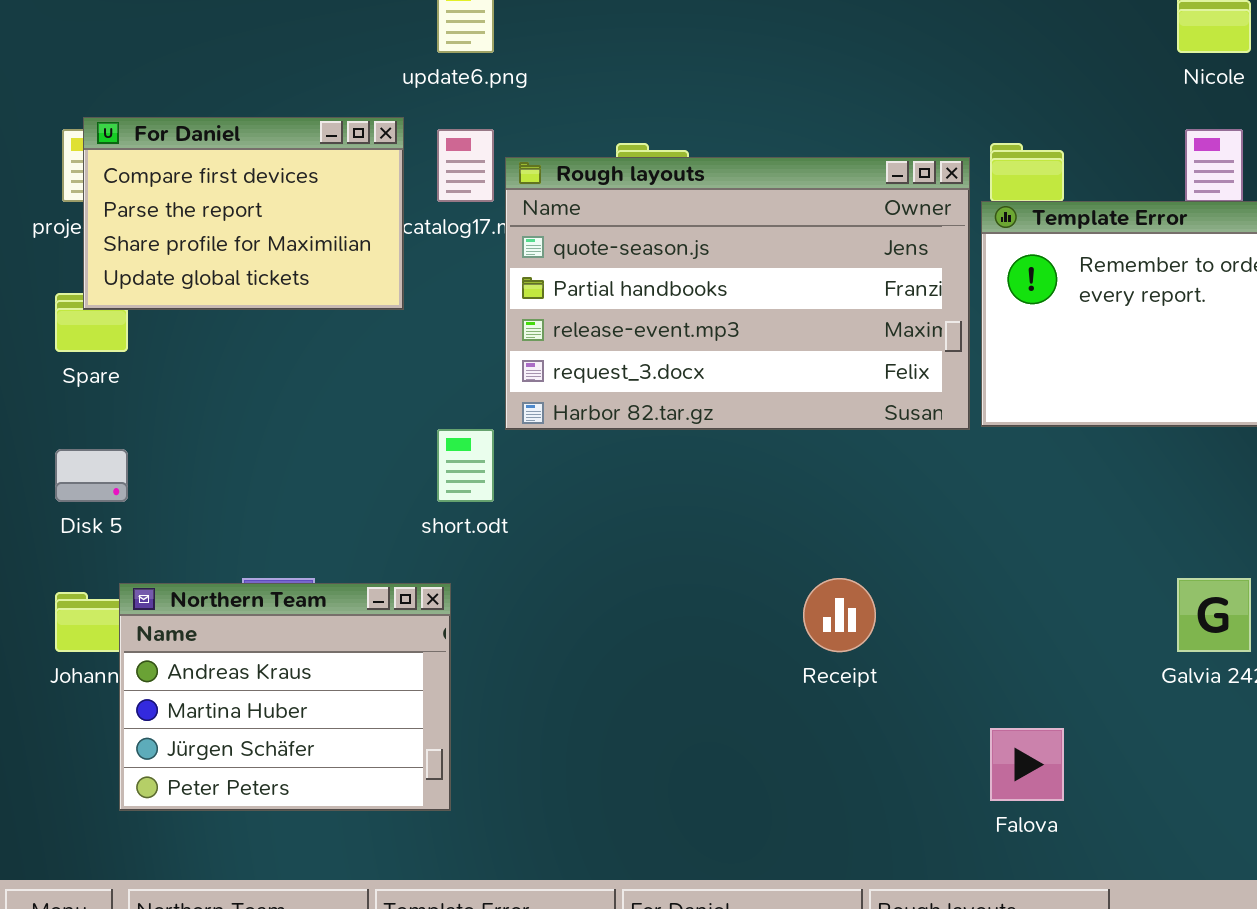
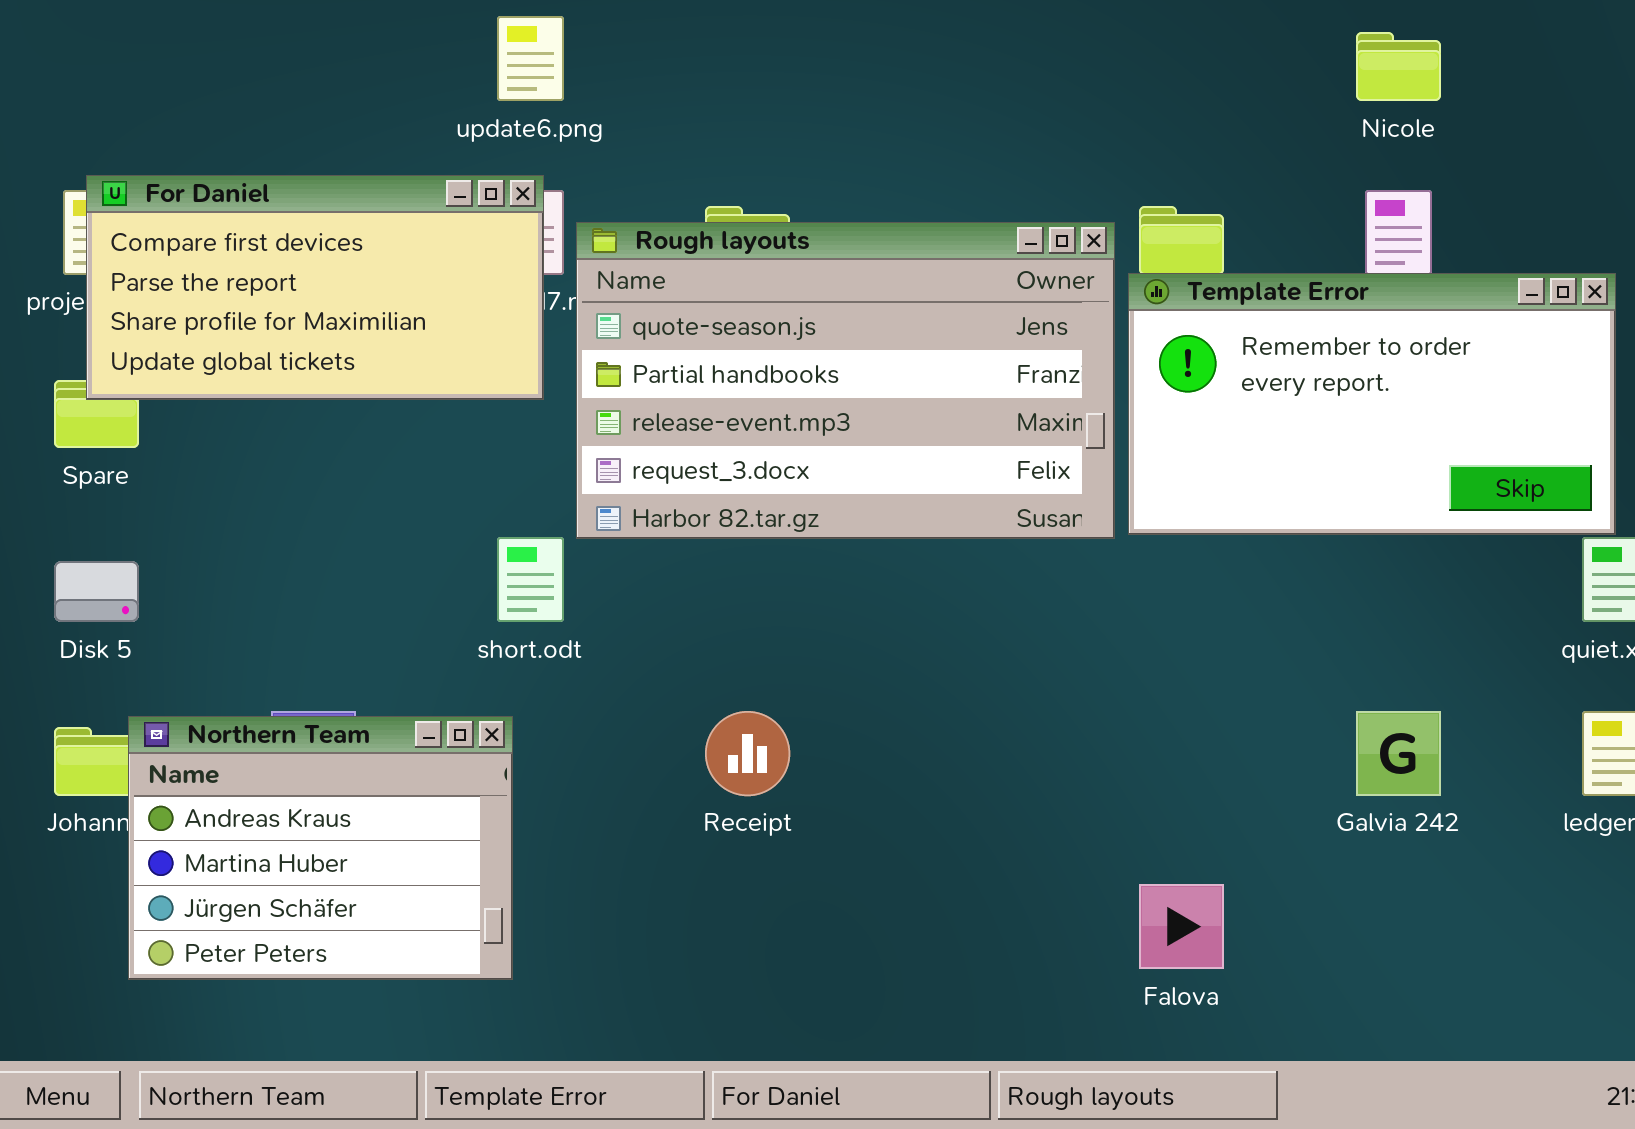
For Daniel: [83,117,404,310] -> [86,175,544,400], resized
Receipt: [803,578,876,652] -> [705,711,790,796], moved

